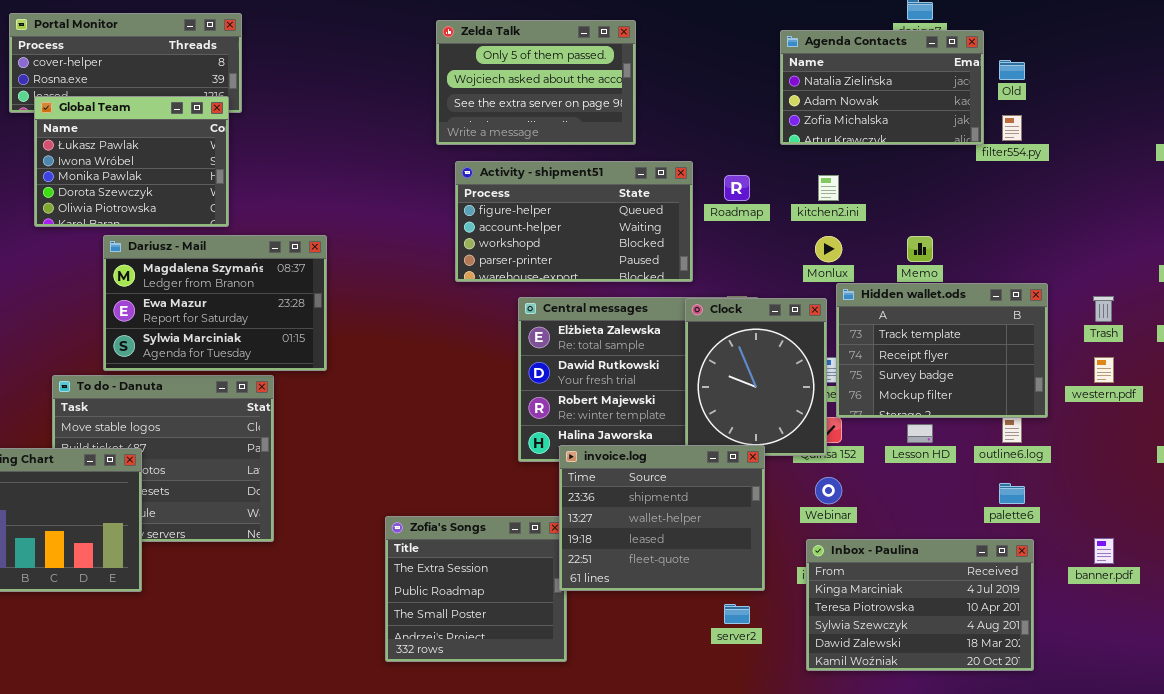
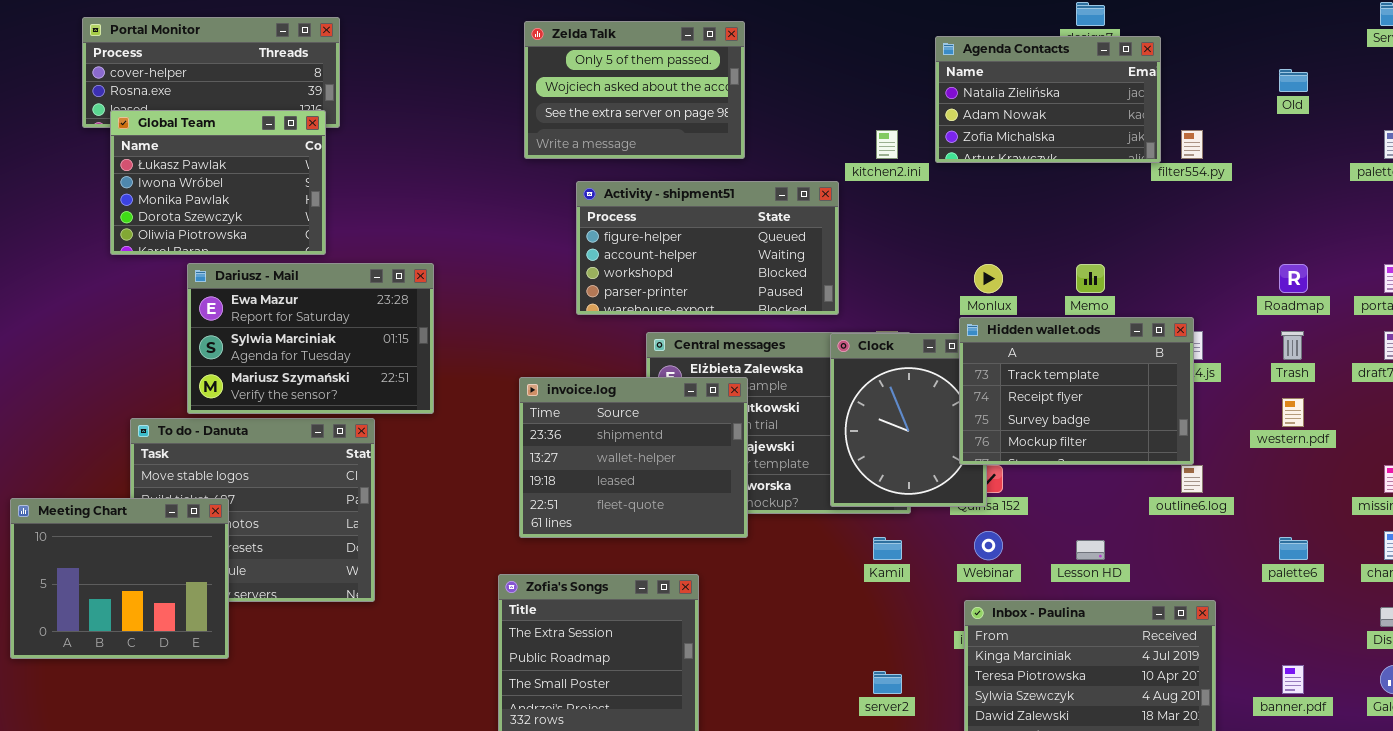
Zelda Talk: [436,20,636,145] -> [524,21,745,159], moved
Old: [999,60,1025,80] -> [1279,69,1308,92], moved
Roadmap: [724,175,750,201] -> [1279,264,1308,293], moved
kitchen2.ini: [818,175,839,201] -> [876,130,898,159], moved
Dariusz - Mail: [103,235,327,371] -> [187,263,434,414], scrolled down 1 row
Hidden wallet.ods: [836,283,1048,418] -> [959,317,1194,465], moved
Lesson HD: [907,424,933,443] -> [1076,540,1105,560], moved
invoice.log: [559,445,765,591] -> [519,377,748,538], moved
palette6: [999,483,1025,504] -> [1279,537,1308,560], moved
banner.pdf: [1094,538,1114,564] -> [1282,665,1304,694], moved

